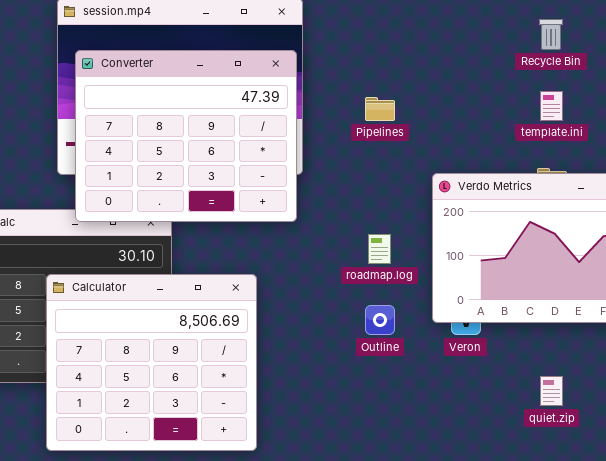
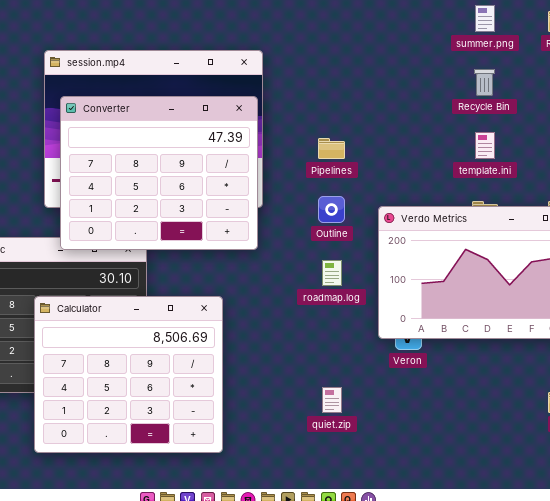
Outline: [365,305,395,335] -> [318,196,345,223], moved
quiet.zip: [540,376,563,406] -> [322,387,342,413], moved

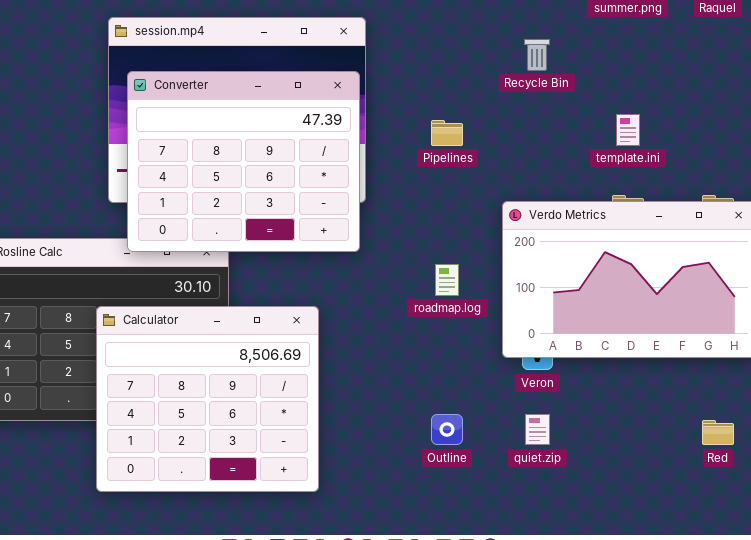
Recycle Bin: [474,69,495,96] -> [524,39,550,71], moved
Outline: [318,196,345,223] -> [431,414,463,445], moved
quiet.zip: [322,387,342,413] -> [525,414,550,445], moved

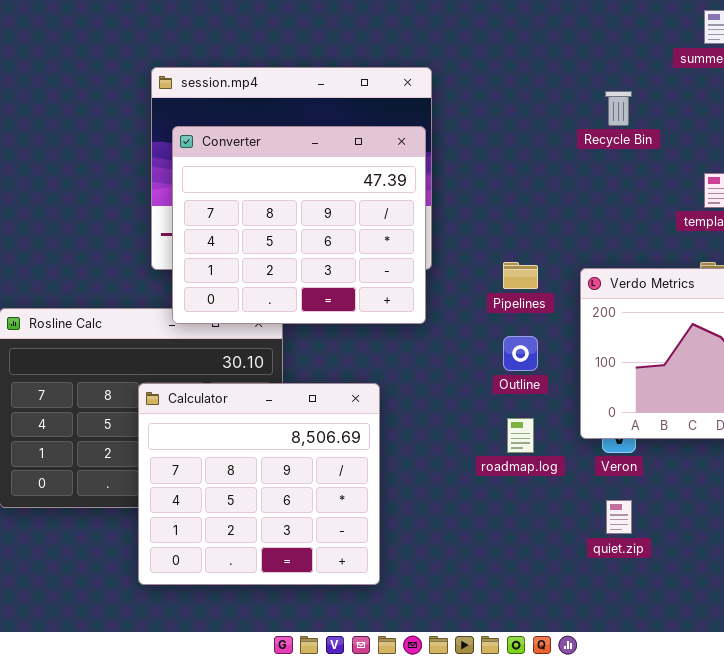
Pipelines: [431,120,463,146] -> [503,262,538,289], moved
roadmap.log: [435,264,459,296] -> [507,418,534,453], moved
Outline: [431,414,463,445] -> [503,336,538,371], moved

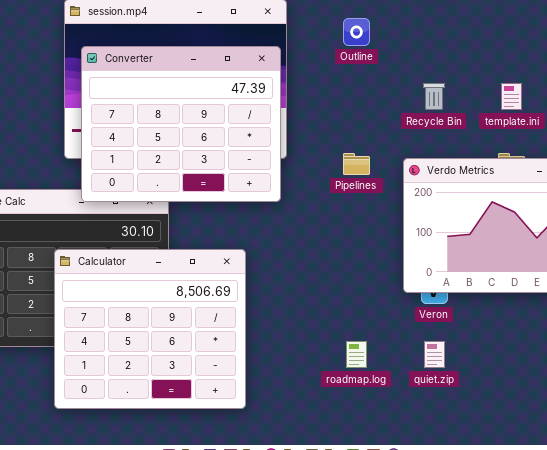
Recycle Bin: [605,91,632,126] -> [423,83,445,110], moved
Outline: [503,336,538,371] -> [343,18,370,46], moved
roadmap.log: [507,418,534,453] -> [346,341,367,368], moved

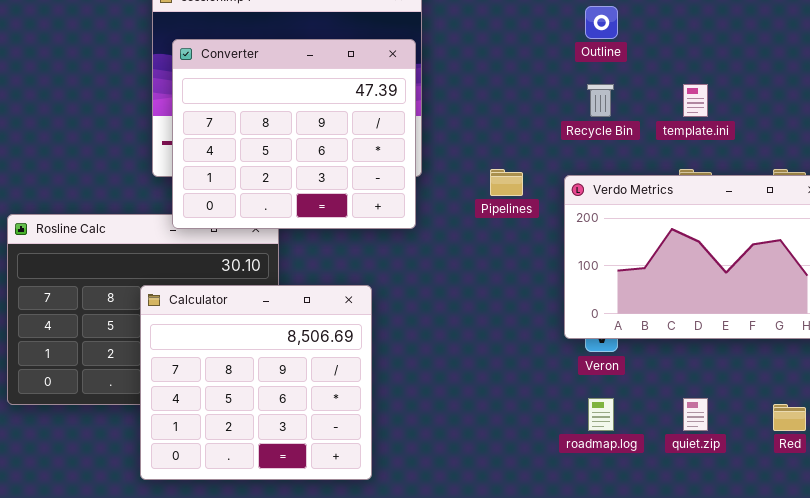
Outline: [343,18,370,46] -> [585,6,618,39], moved
roadmap.log: [346,341,367,368] -> [588,398,614,431], moved
quiet.zip: [424,341,445,368] -> [683,398,708,431], moved

